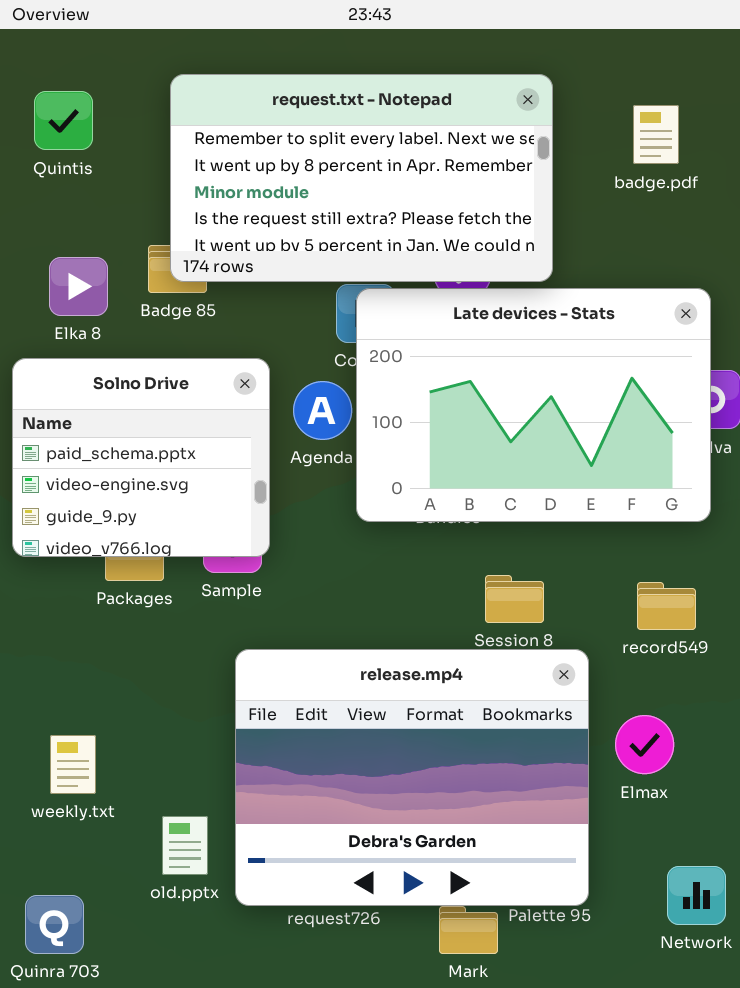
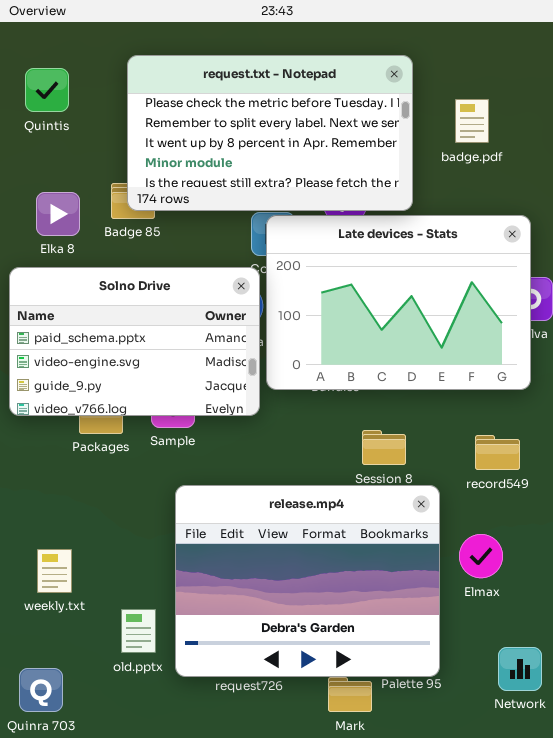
request.txt - Notepad: [170,74,553,282] -> [127,55,413,211], scrolled up 1 row
badge.pdf: [633,105,679,164] -> [455,99,489,143], moved
Solno Drive: [12,358,270,557] -> [9,267,260,416], resized

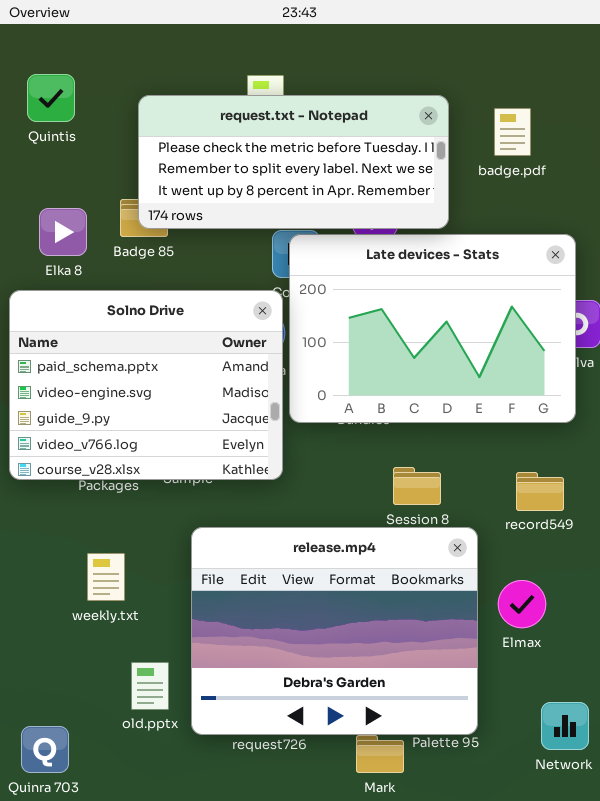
request.txt - Notepad: [127,55,413,211] -> [138,95,449,229], resized
Solno Drive: [9,267,260,416] -> [9,290,283,480], resized
weekly.txt: [37,549,72,593] -> [87,553,125,601], moved

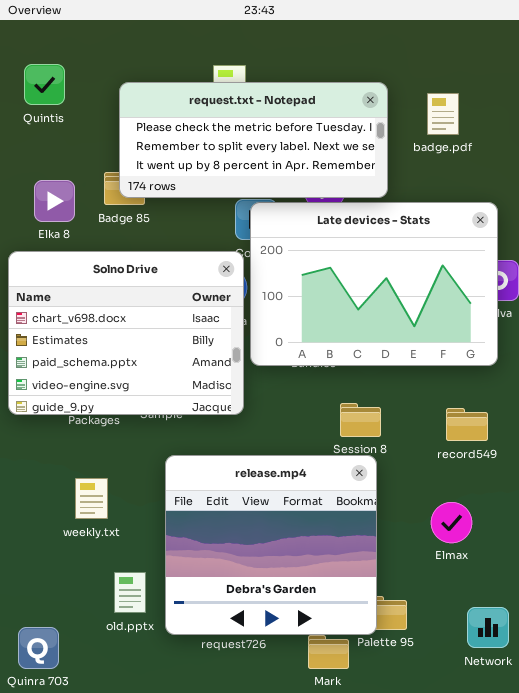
Solno Drive: [9,290,283,480] -> [8,251,244,415], scrolled up 2 rows
release.mp4: [191,527,478,735] -> [165,455,377,635], resized

